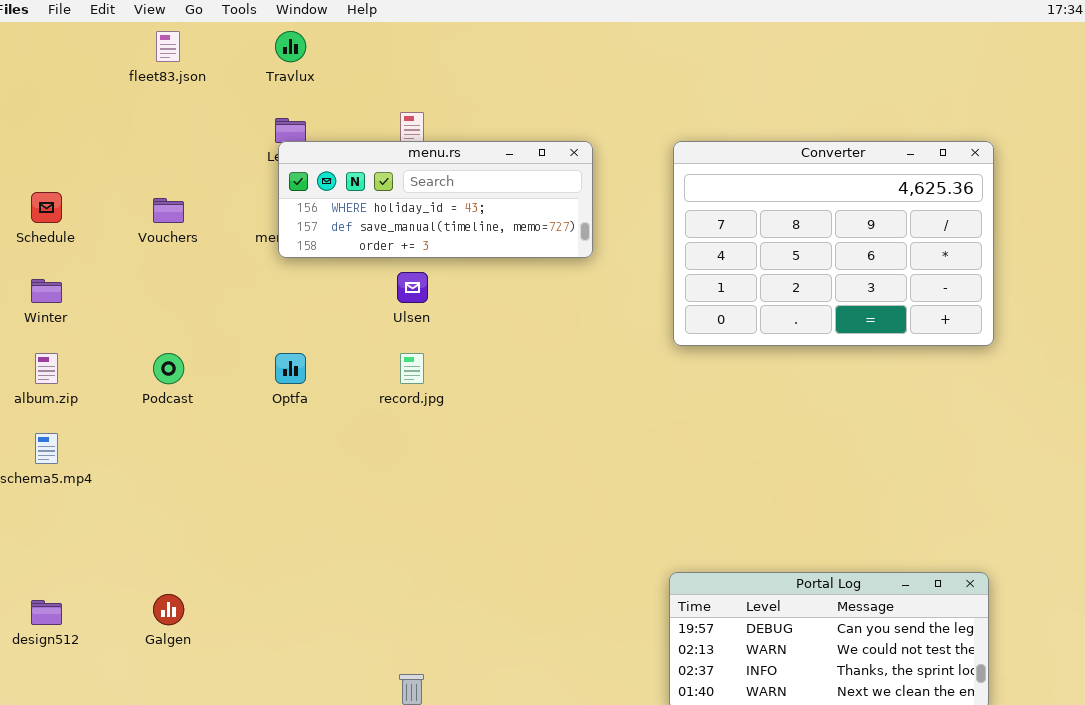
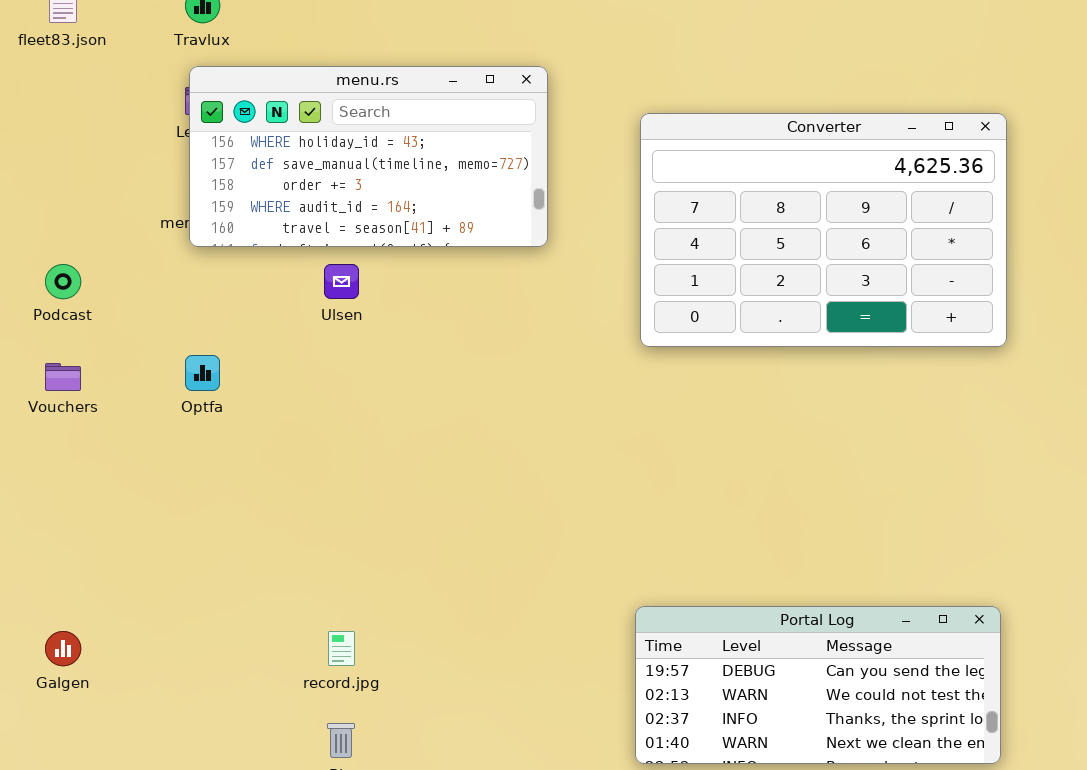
menu.rs: [278,141,593,258] -> [189,66,548,247], resized
Vouchers: [153,198,184,223] -> [45,363,81,391], moved
Podcast: [153,353,184,384] -> [45,264,81,299], moved
record.jpg: [400,353,424,384] -> [328,631,355,666], moved

